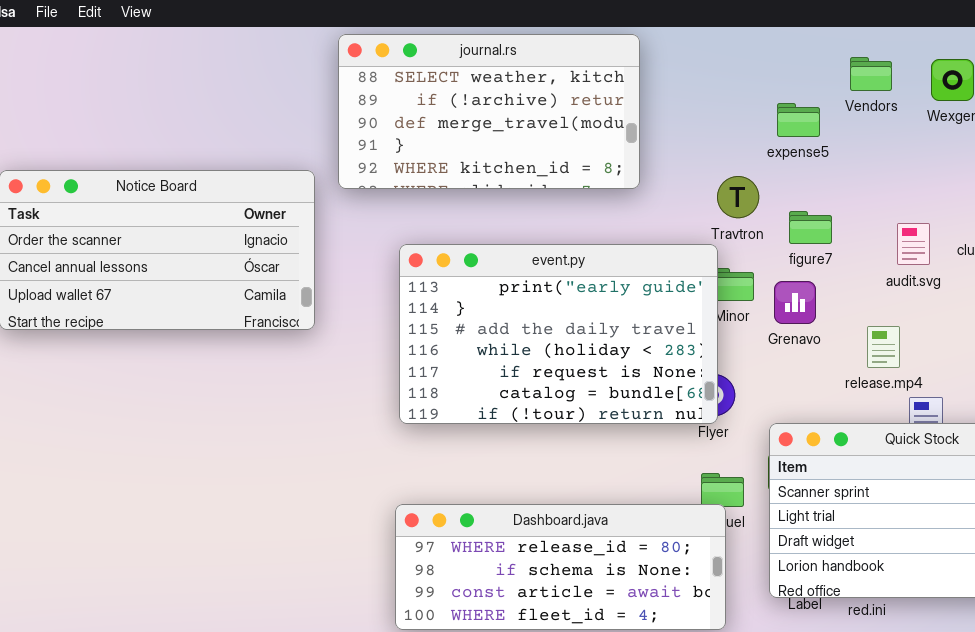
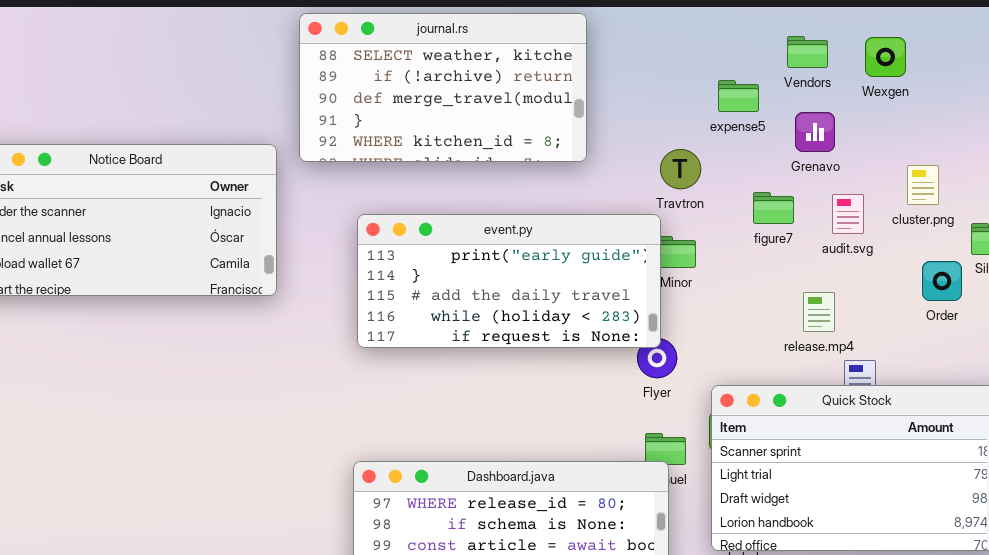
figure7: [789,211,832,244] -> [753,192,794,224], moved
event.py: [399,244,718,424] -> [357,214,661,348], resized
Grenavo: [774,281,816,324] -> [795,112,835,152], moved

